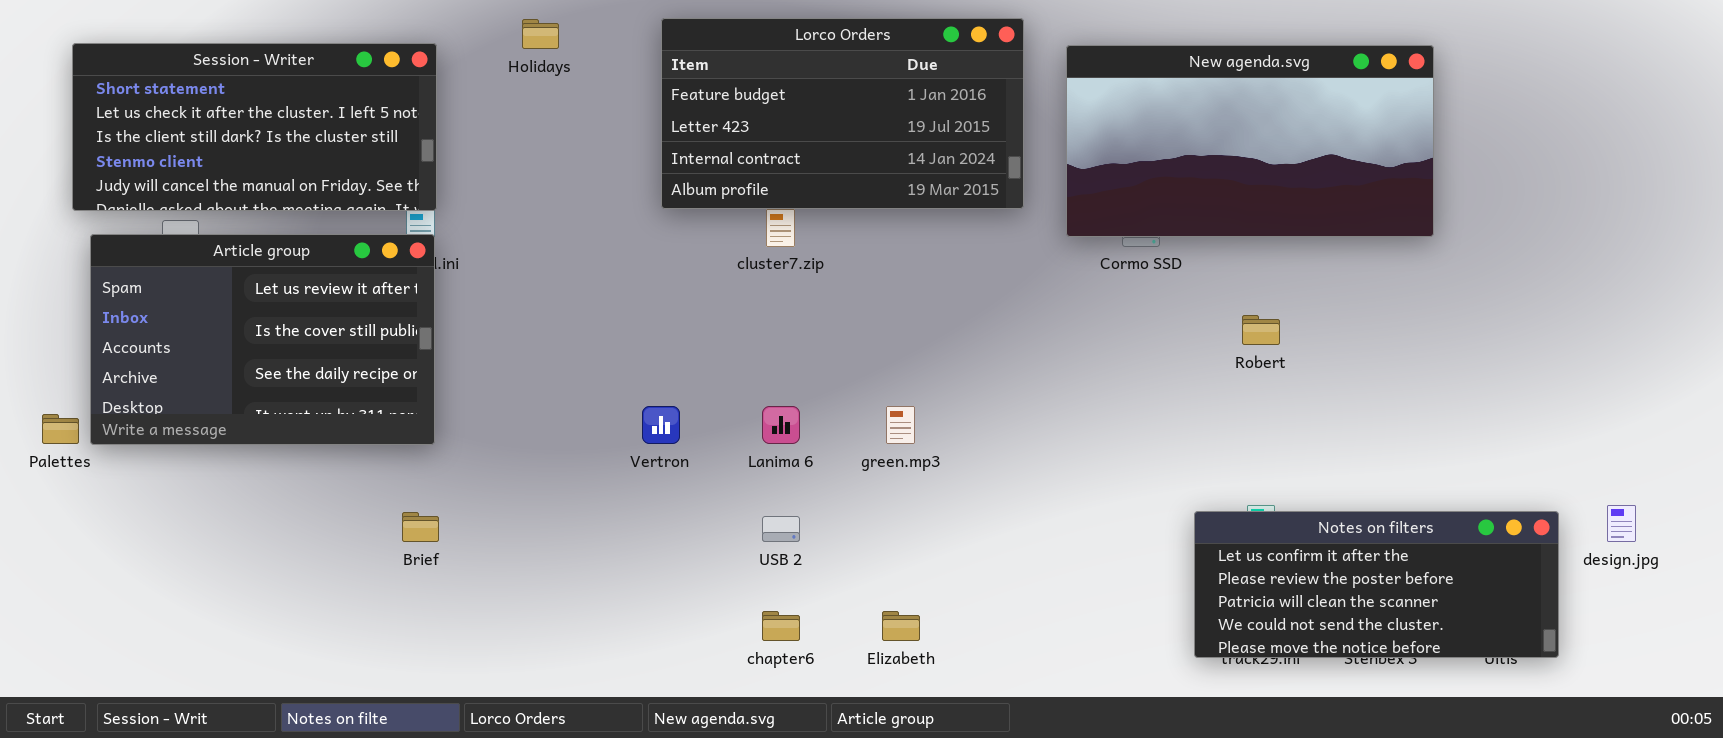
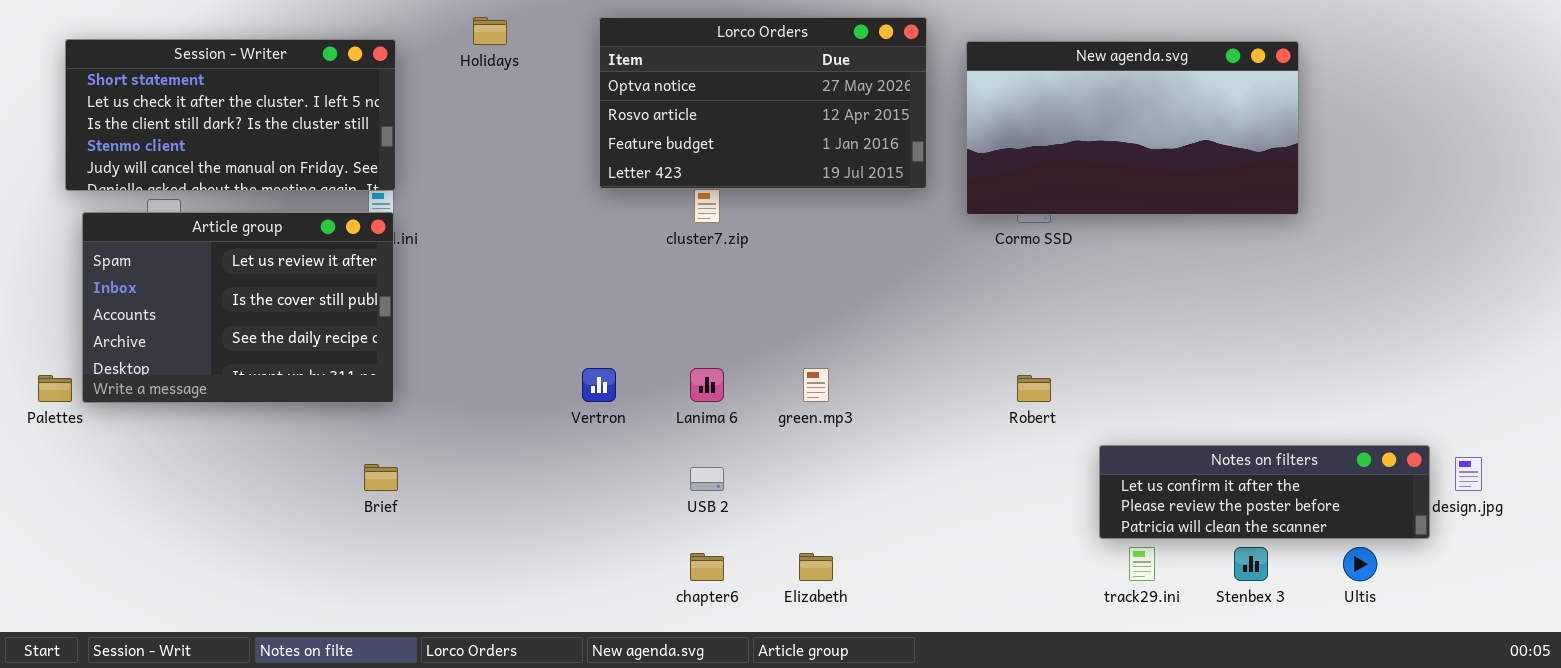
Lorco Orders: [661,18,1024,209] -> [599,17,927,189], scrolled up 2 rows
Robert: [1242,315,1280,345] -> [1017,375,1051,402], moved
Notes on filters: [1194,511,1559,658] -> [1099,445,1430,539], moved, resized

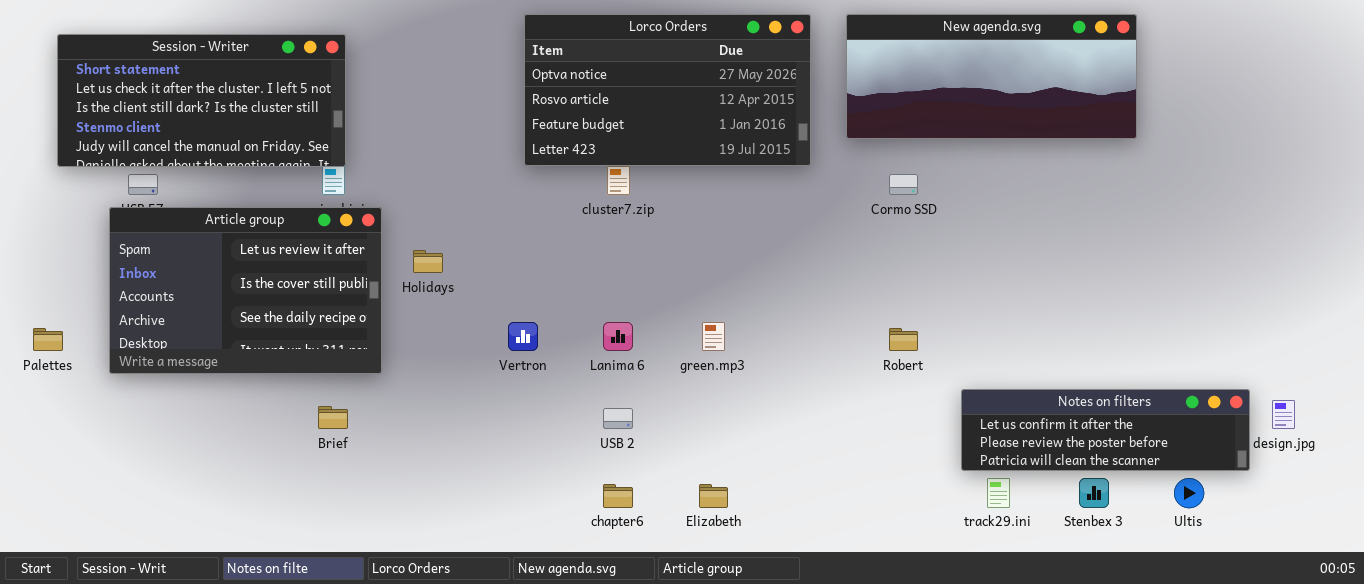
Holidays: [473,17,507,45] -> [413,250,443,273], moved
New agenda.svg: [966,41,1299,215] -> [846,14,1137,139], moved, resized
Article group: [82,212,394,403] -> [109,207,382,374], moved

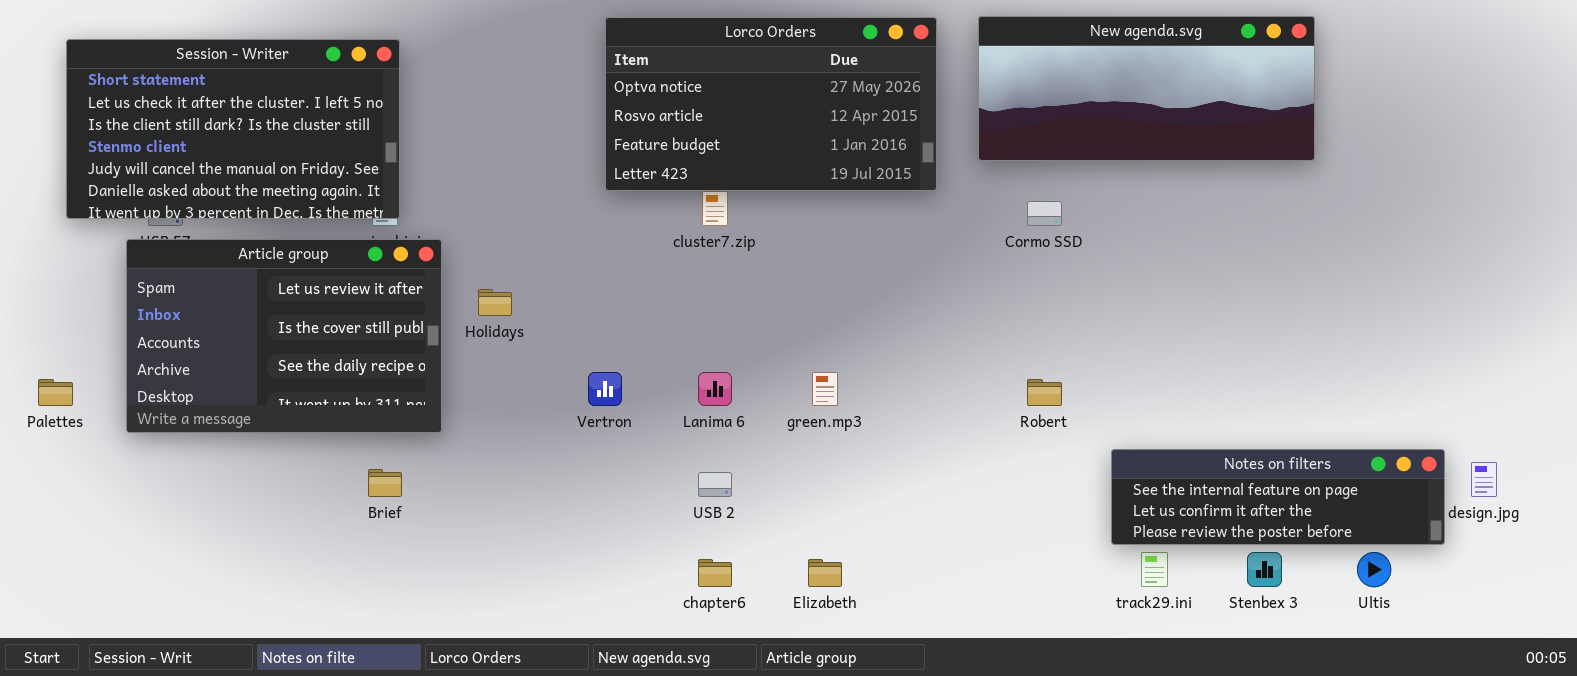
Session - Writer: [57,34,346,167] -> [66,39,400,219], resized
Notes on filters: [961,389,1250,471] -> [1111,449,1445,545], scrolled up 1 row

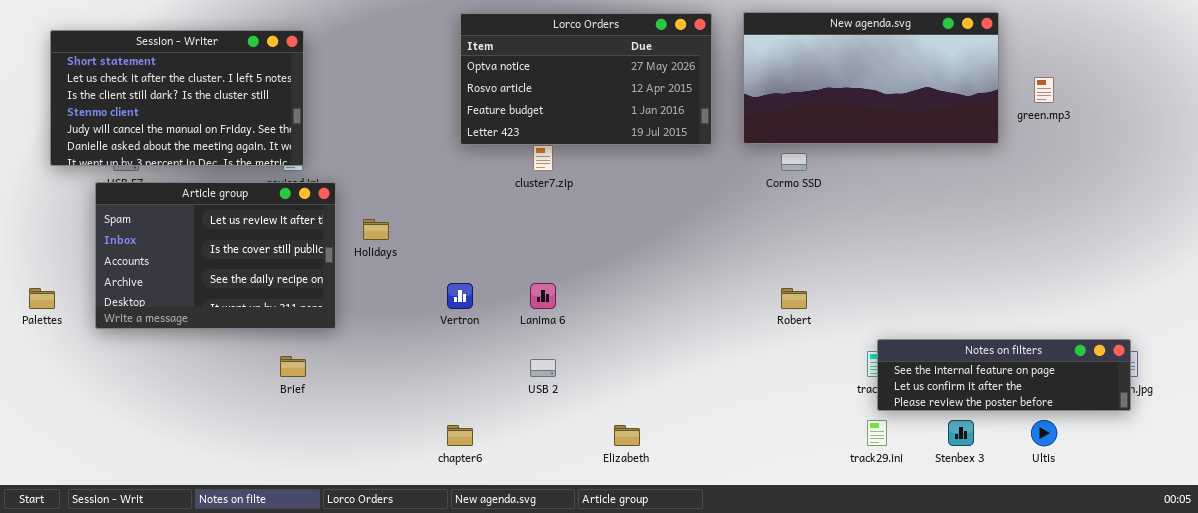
New agenda.svg: [978,16,1315,161] -> [743,12,999,144], resized
green.mp3: [812,372,838,406] -> [1034,77,1054,103], moved
Notes on filters: [1111,449,1445,545] -> [877,339,1131,411], moved
chapter6: [698,559,732,587] -> [447,425,473,446], moved

